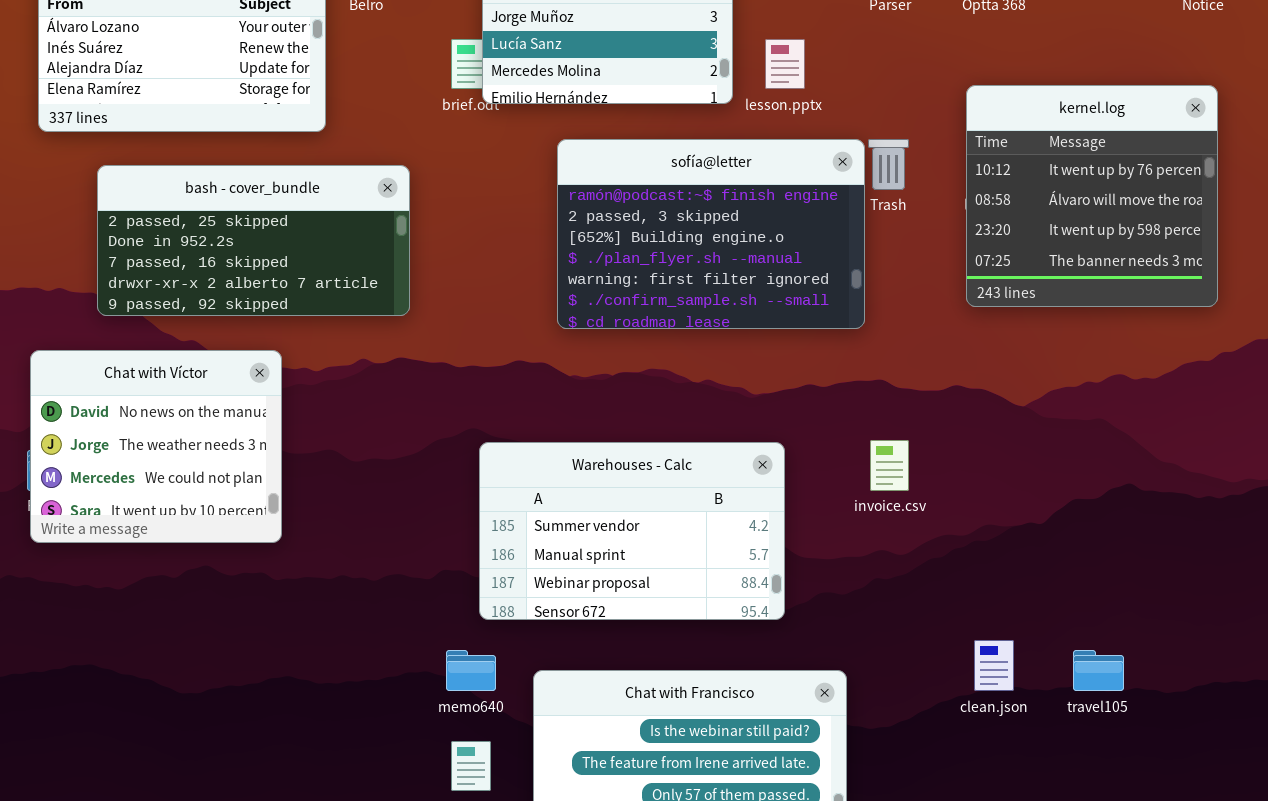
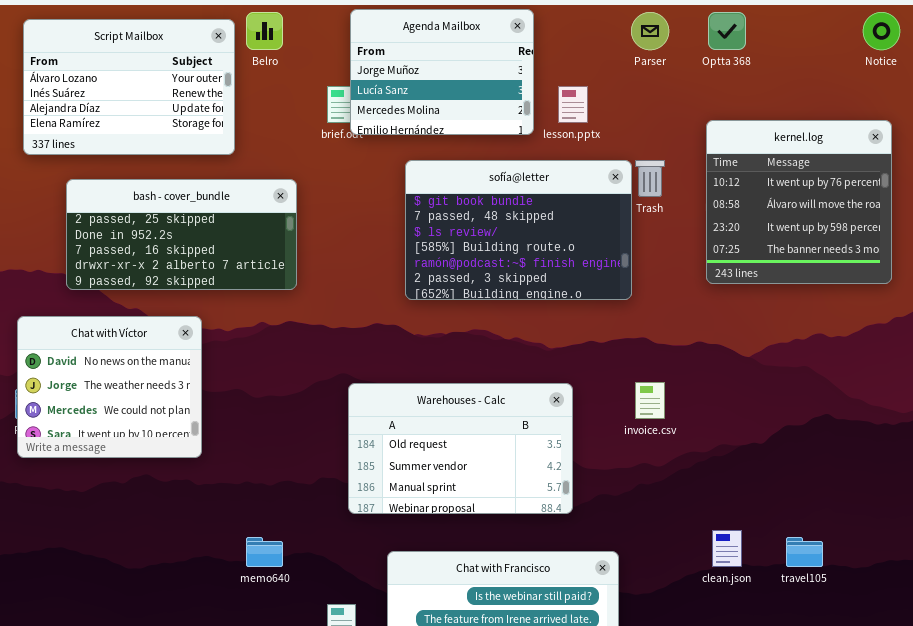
sofía@letter: [557,139,865,329] -> [405,160,632,300], scrolled up 4 rows
Warehouses - Calc: [479,442,785,620] -> [348,383,573,514], scrolled up 1 row
memo640: [446,650,496,691] -> [246,537,283,567], moved

